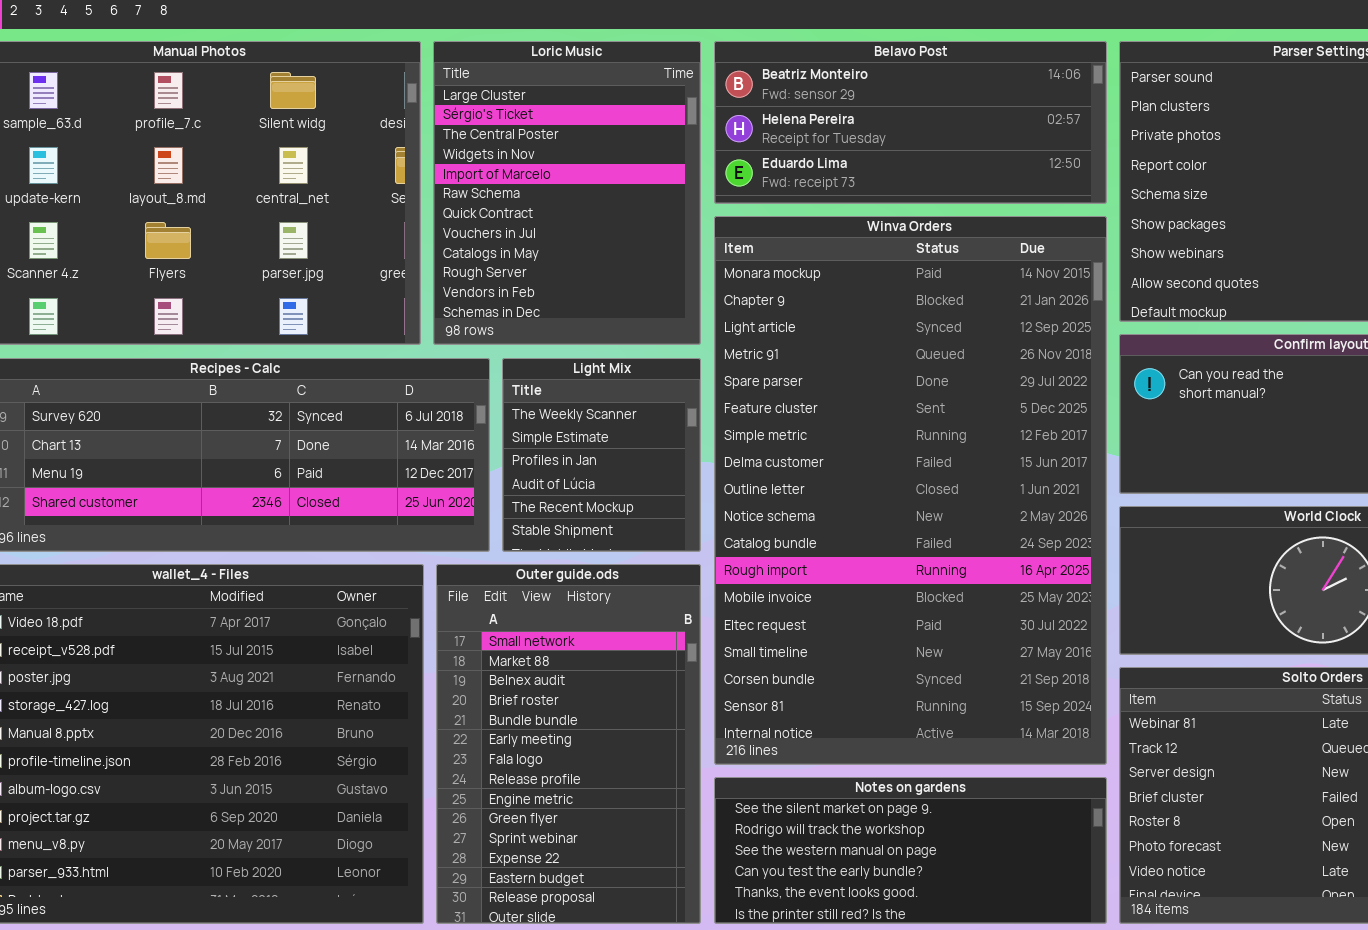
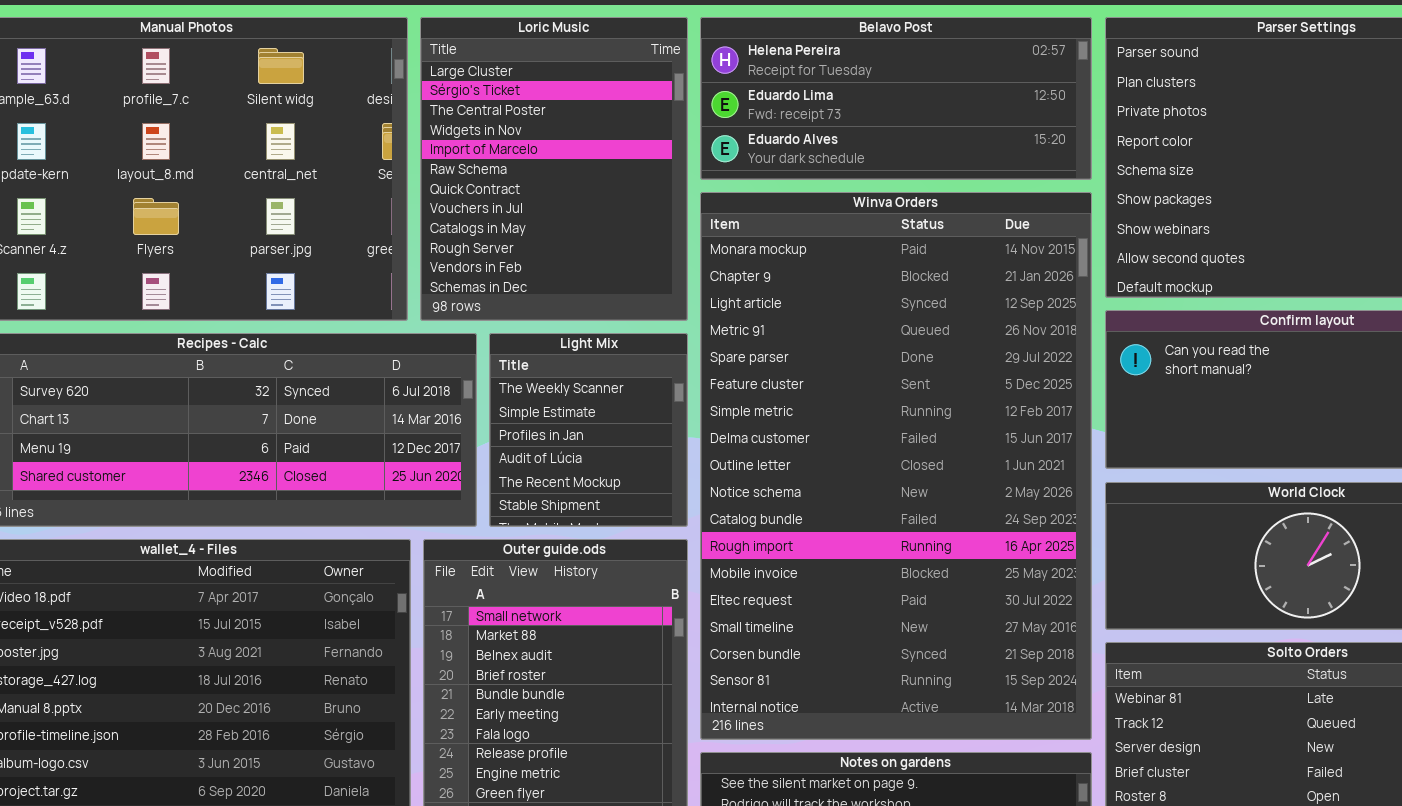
Belavo Post: [714,41,1107,204] -> [700,17,1092,180], scrolled down 1 row

